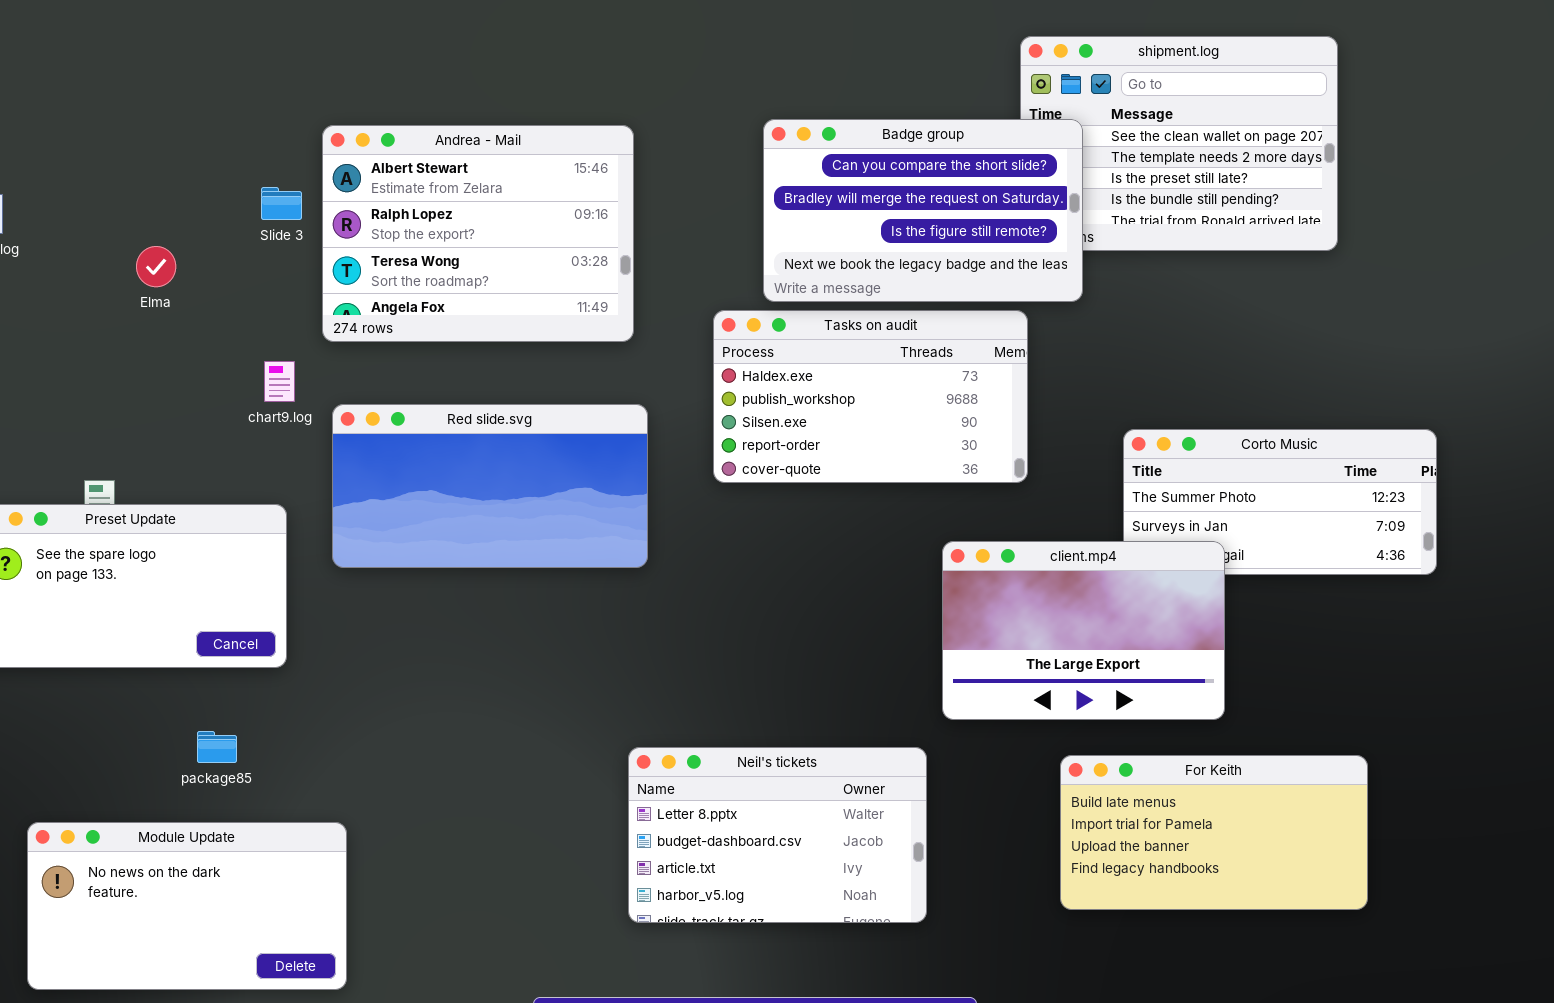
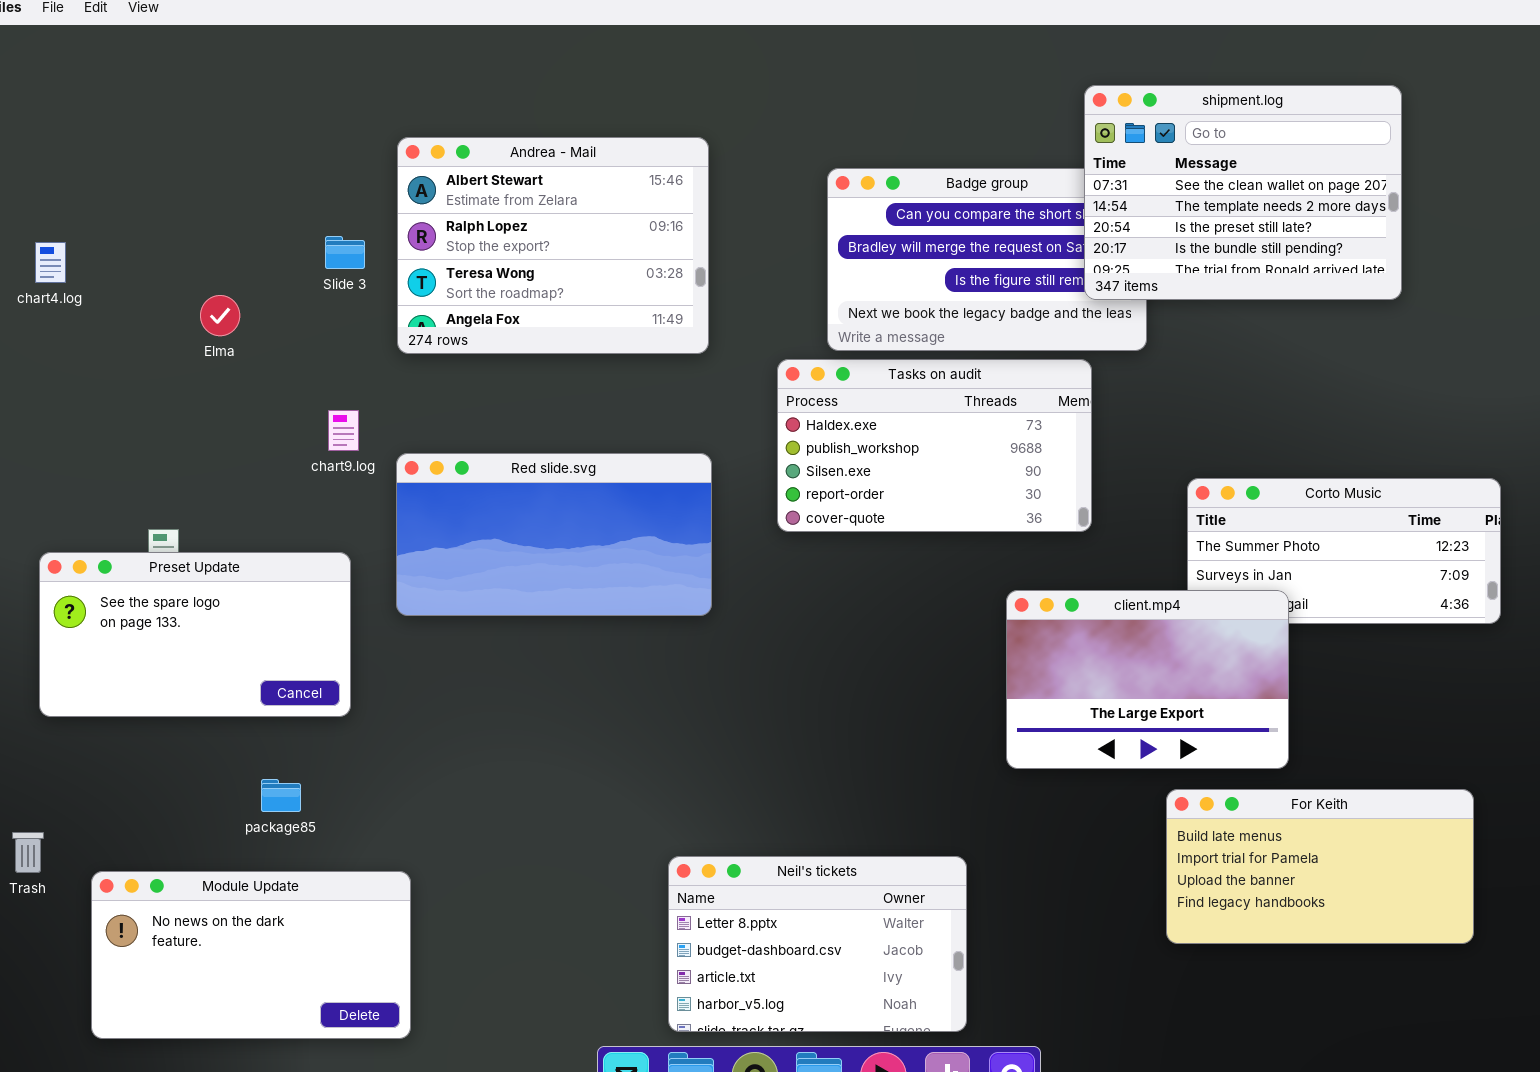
shipment.log: [1020,36,1338,251] -> [1084,85,1402,300], raised
Andrea - Mail: [322,125,634,342] -> [397,137,709,354], moved
Neil's tickets: [628,747,927,923] -> [668,856,967,1032], moved
For Keith: [1060,755,1368,910] -> [1166,789,1474,944], moved

